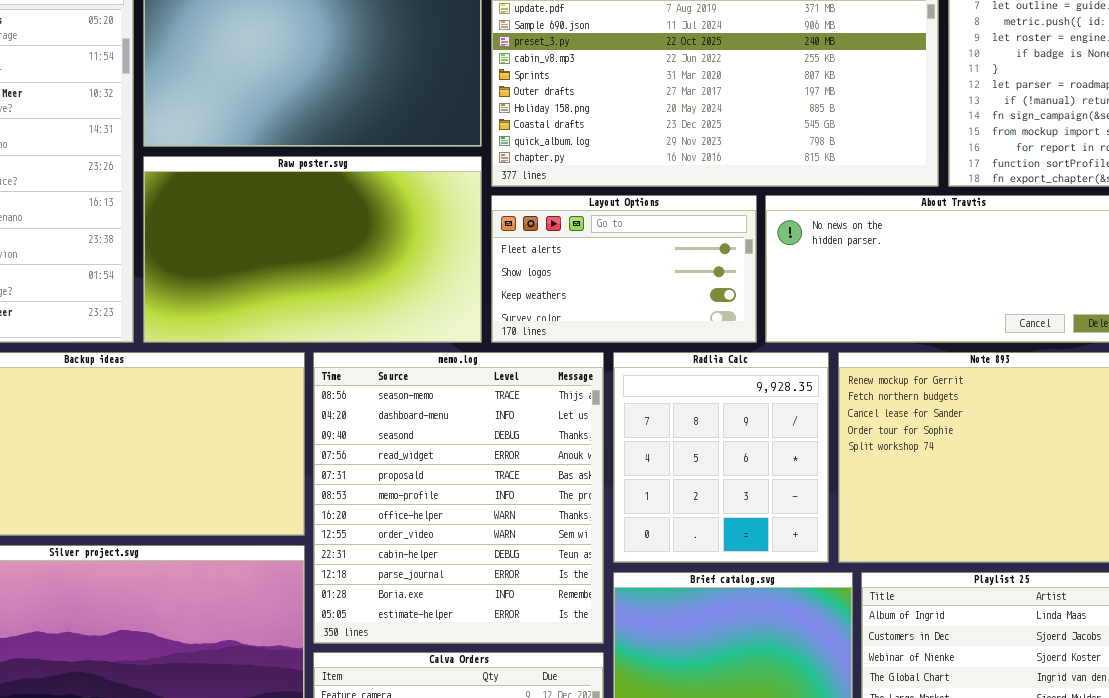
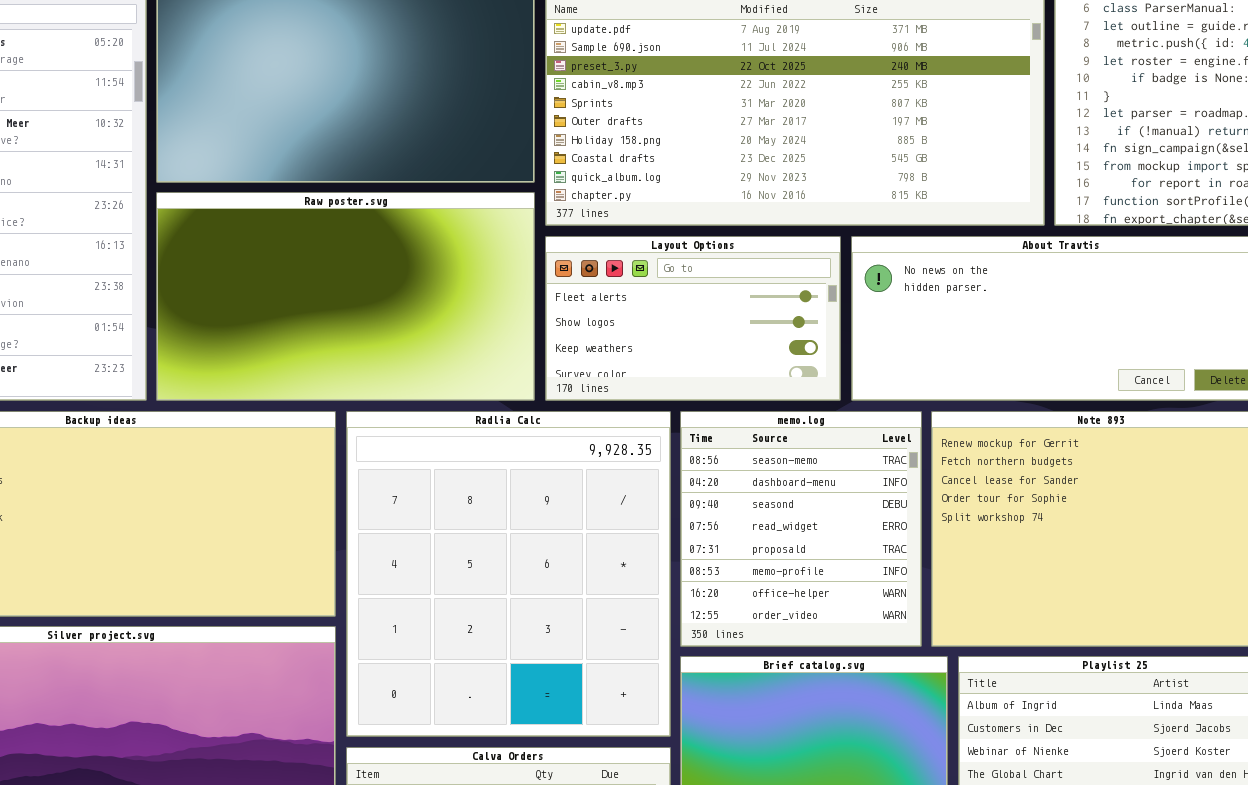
memo.log: [313,352,604,644] -> [680,411,922,647], moved, resized
Radlia Calc: [613,352,829,563] -> [346,411,671,737], moved, resized

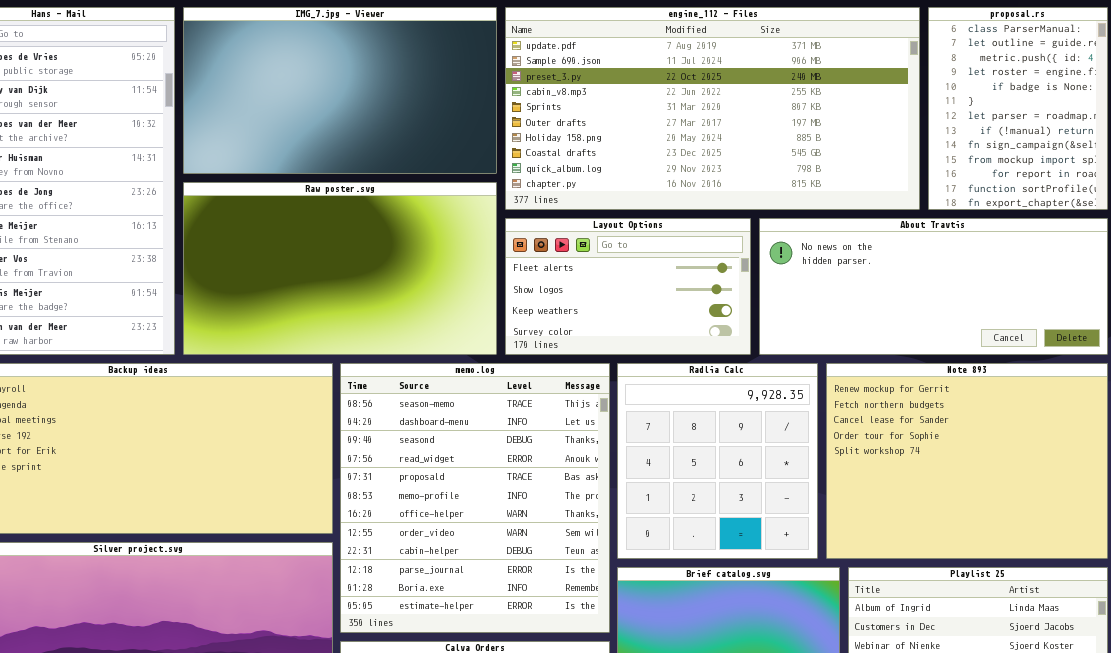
Radlia Calc: [346,411,671,737] -> [617,363,818,559], moved, resized
memo.log: [680,411,922,647] -> [340,363,610,633], moved, resized

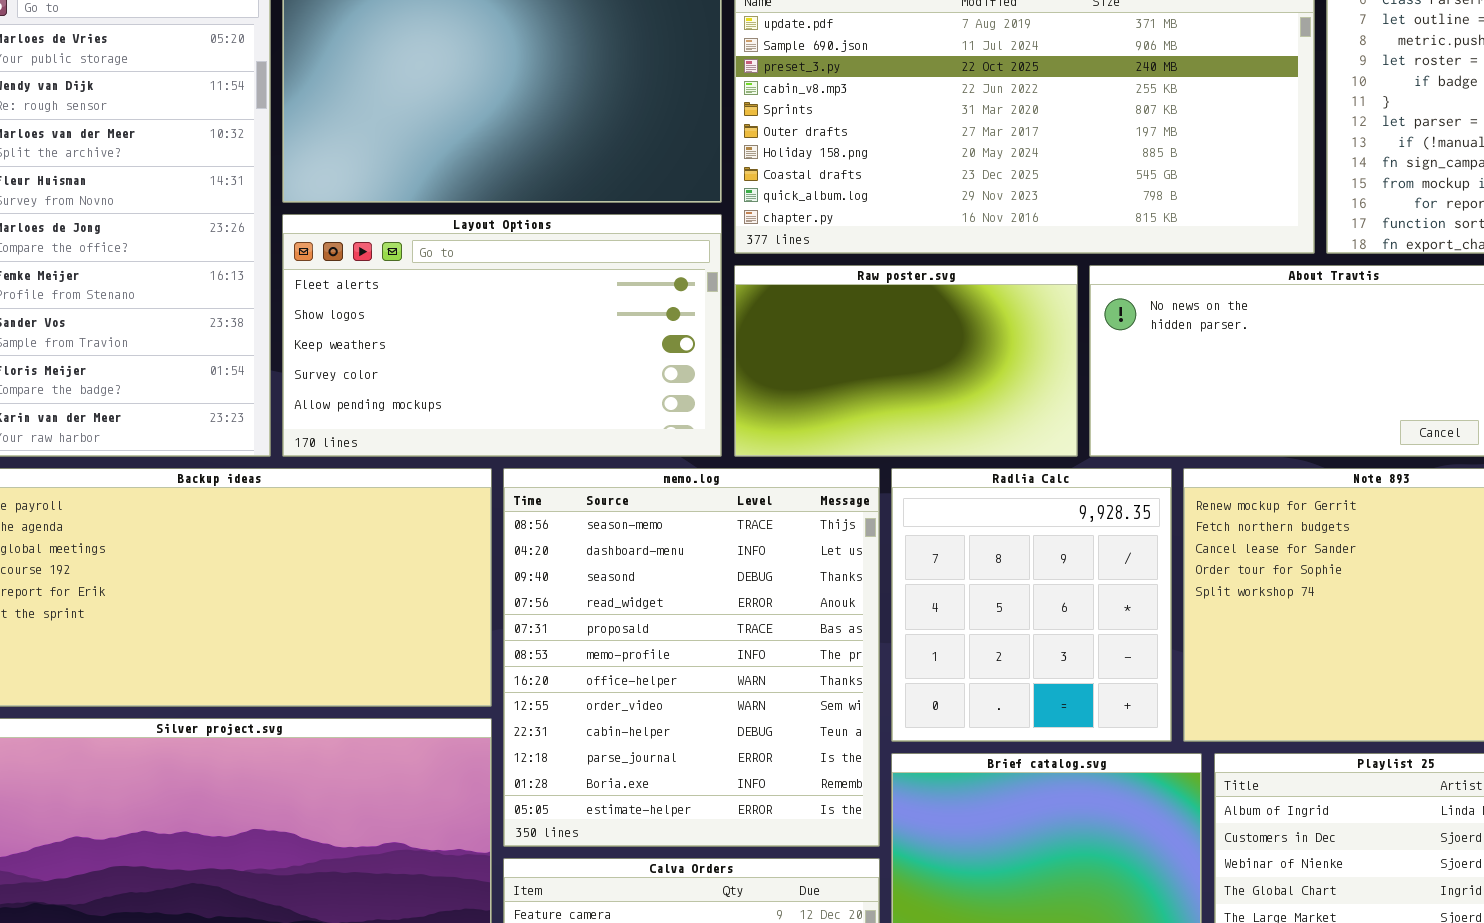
Raw poster.svg: [183,182,497,355] -> [734,265,1078,457], moved, resized
Layout Options: [505,218,751,355] -> [282,214,722,457], moved, resized

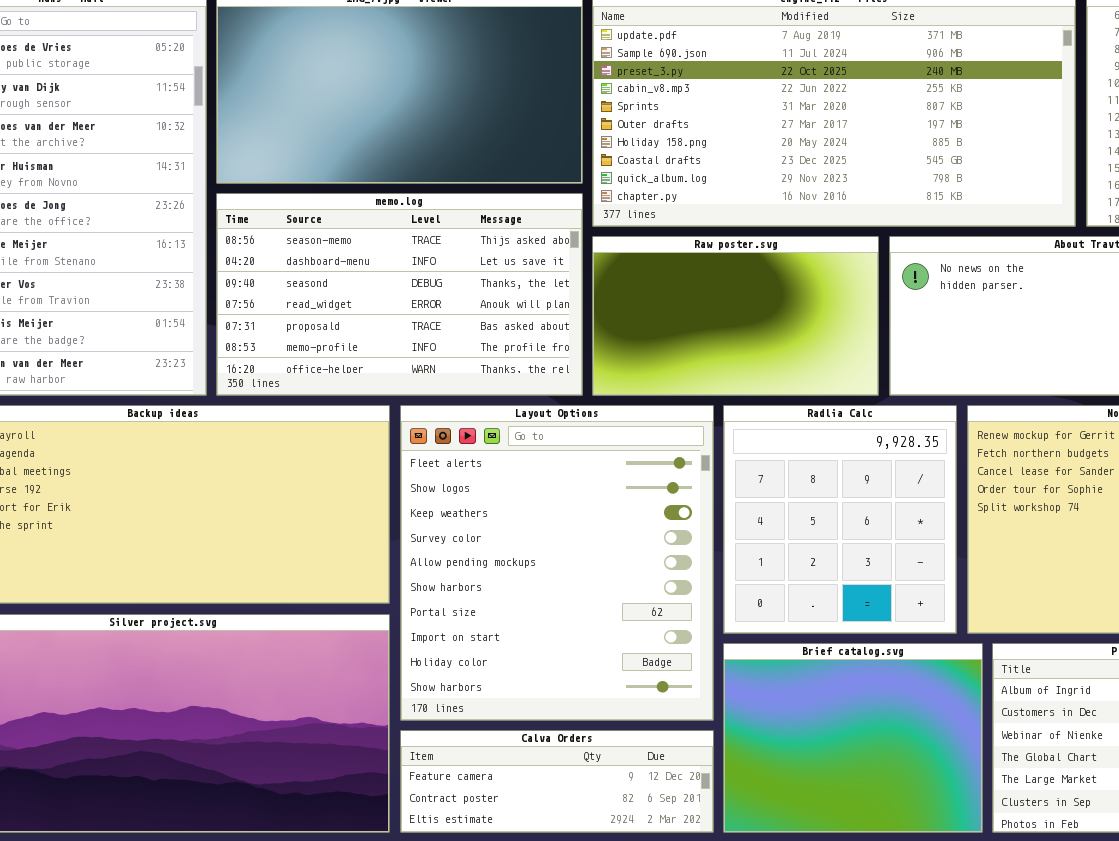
Layout Options: [282,214,722,457] -> [400,405,714,721], moved, resized
memo.log: [503,468,880,847] -> [216,193,583,396], moved, resized

